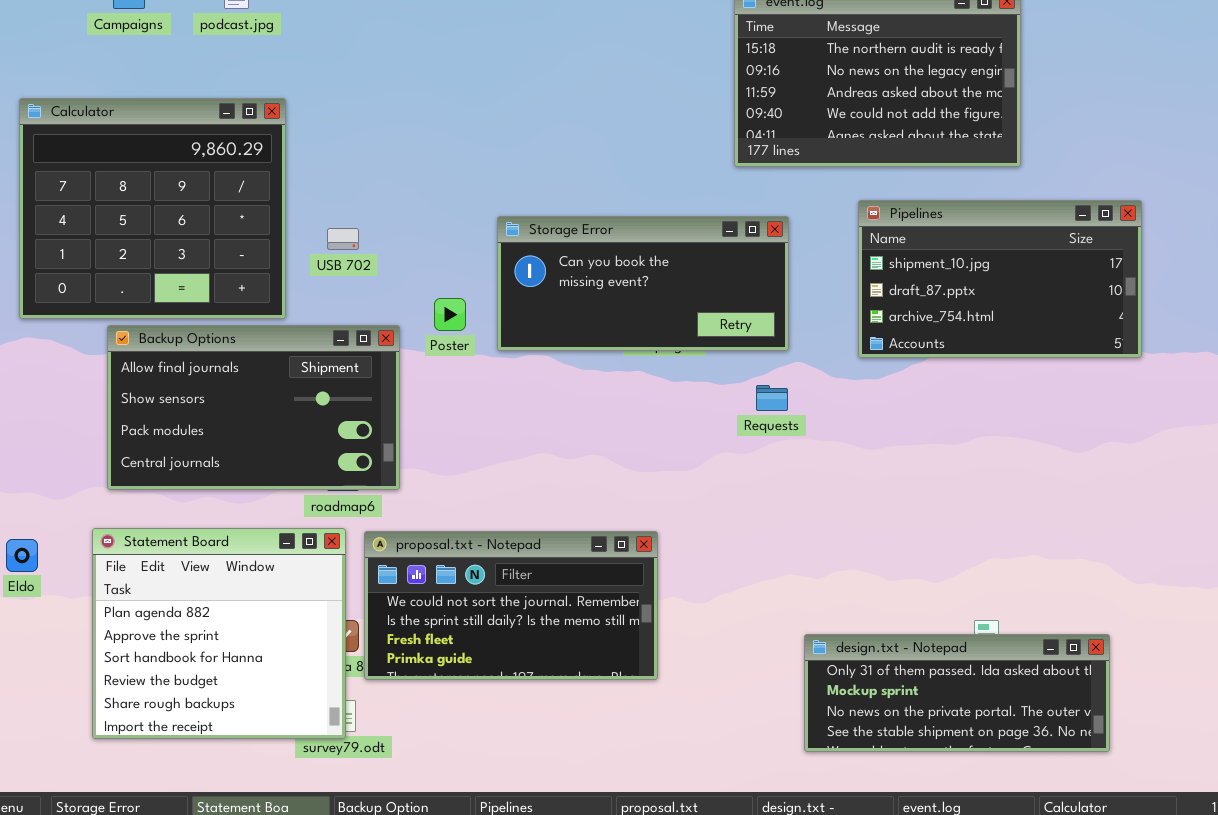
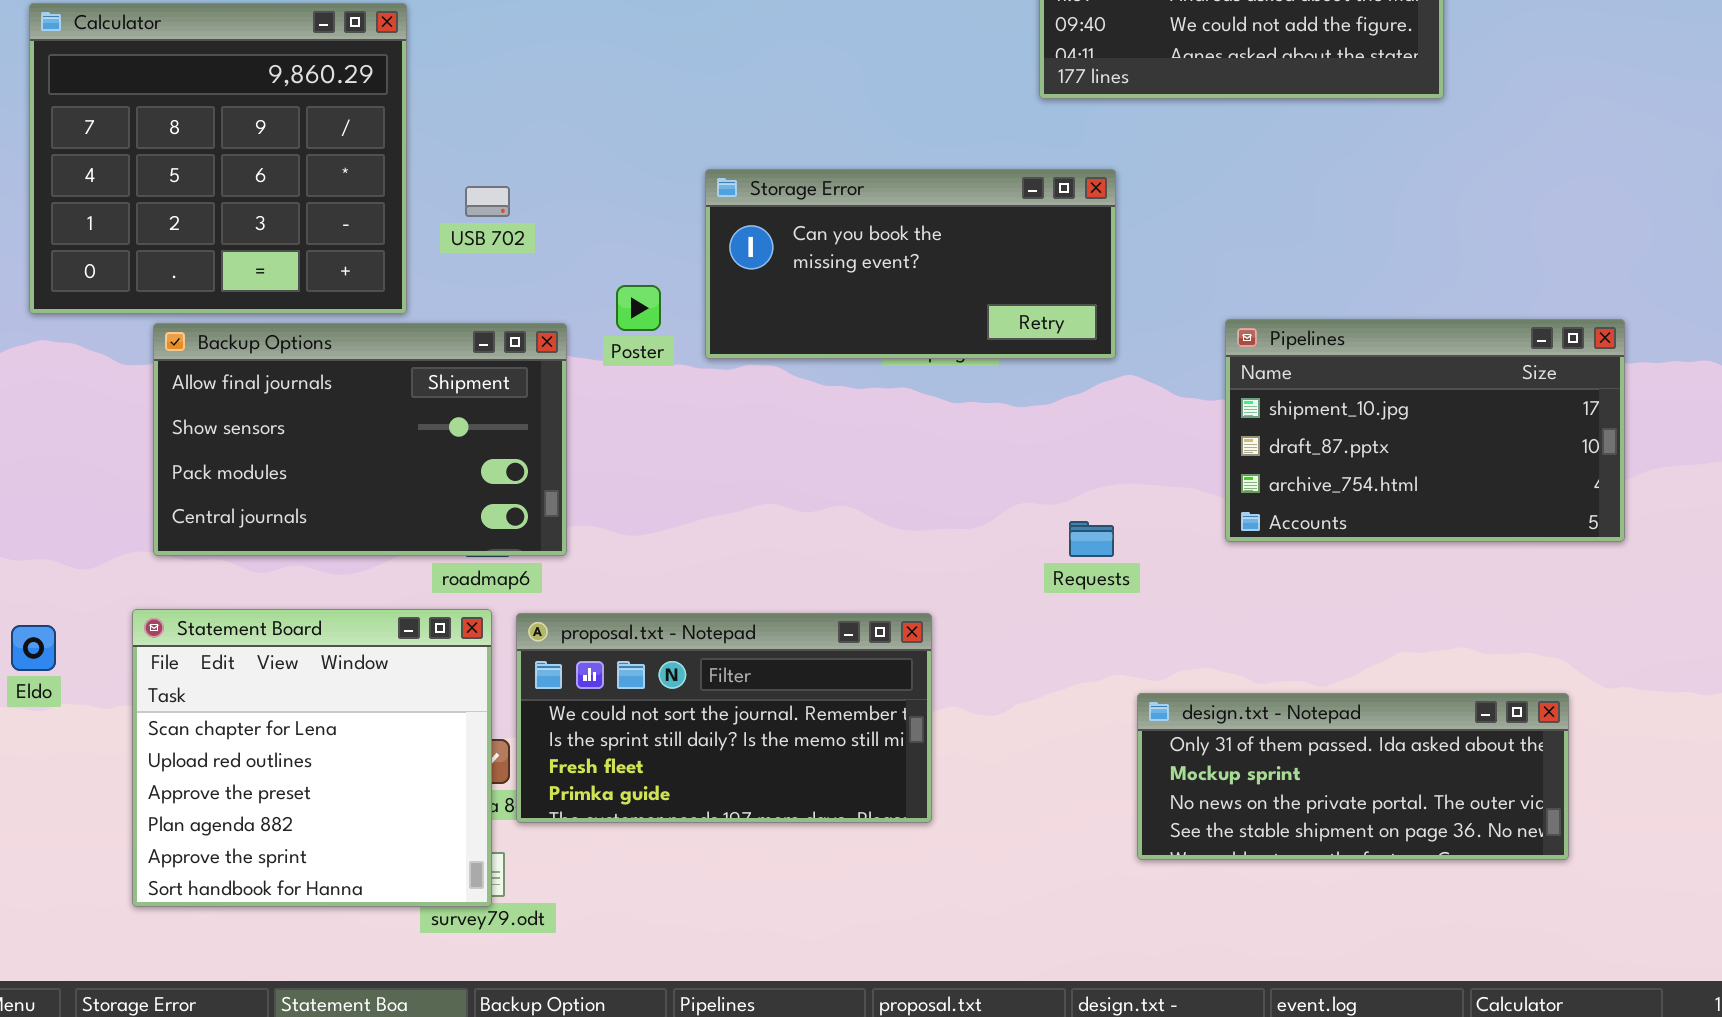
Pipelines: [858,200,1142,358] -> [1225,319,1625,542], moved
Requests: [756,385,788,411] -> [1069,521,1114,557], moved
Statement Board: [92,528,346,739] -> [132,609,492,907], scrolled up 3 rows
design.txt - Notepad: [804,634,1110,752] -> [1137,693,1569,860], moved

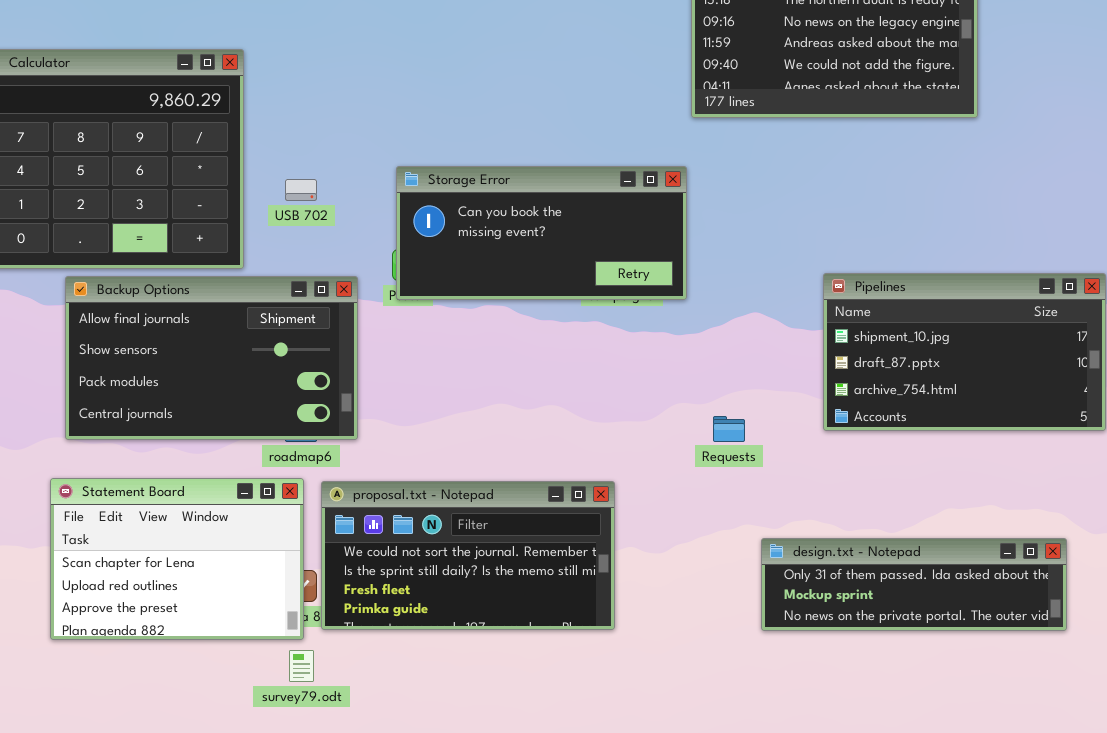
Storage Error: [705,169,1116,359] -> [396,166,687,300], moved
Statement Board: [132,609,492,907] -> [50,478,304,640], resized
design.txt - Notepad: [1137,693,1569,860] -> [761,538,1067,631], resized

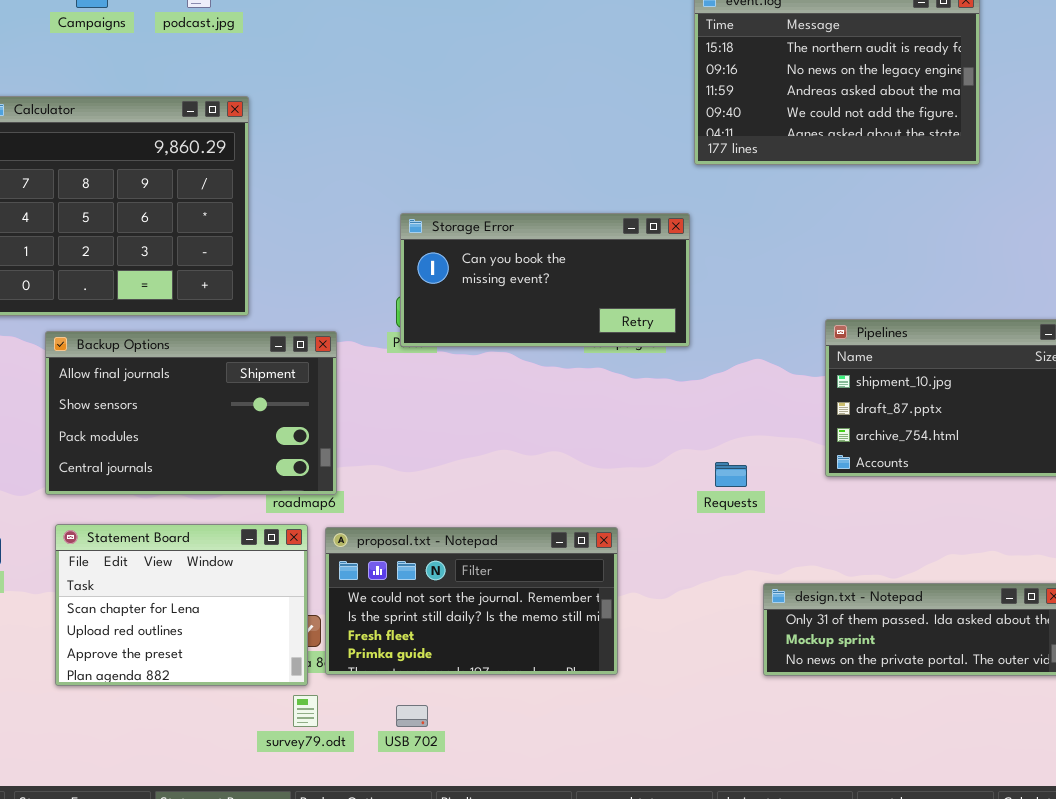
USB 702: [285,179,317,201] -> [396,705,428,727], moved
Backup Options: [65,276,358,440] -> [45,331,337,495], moved

